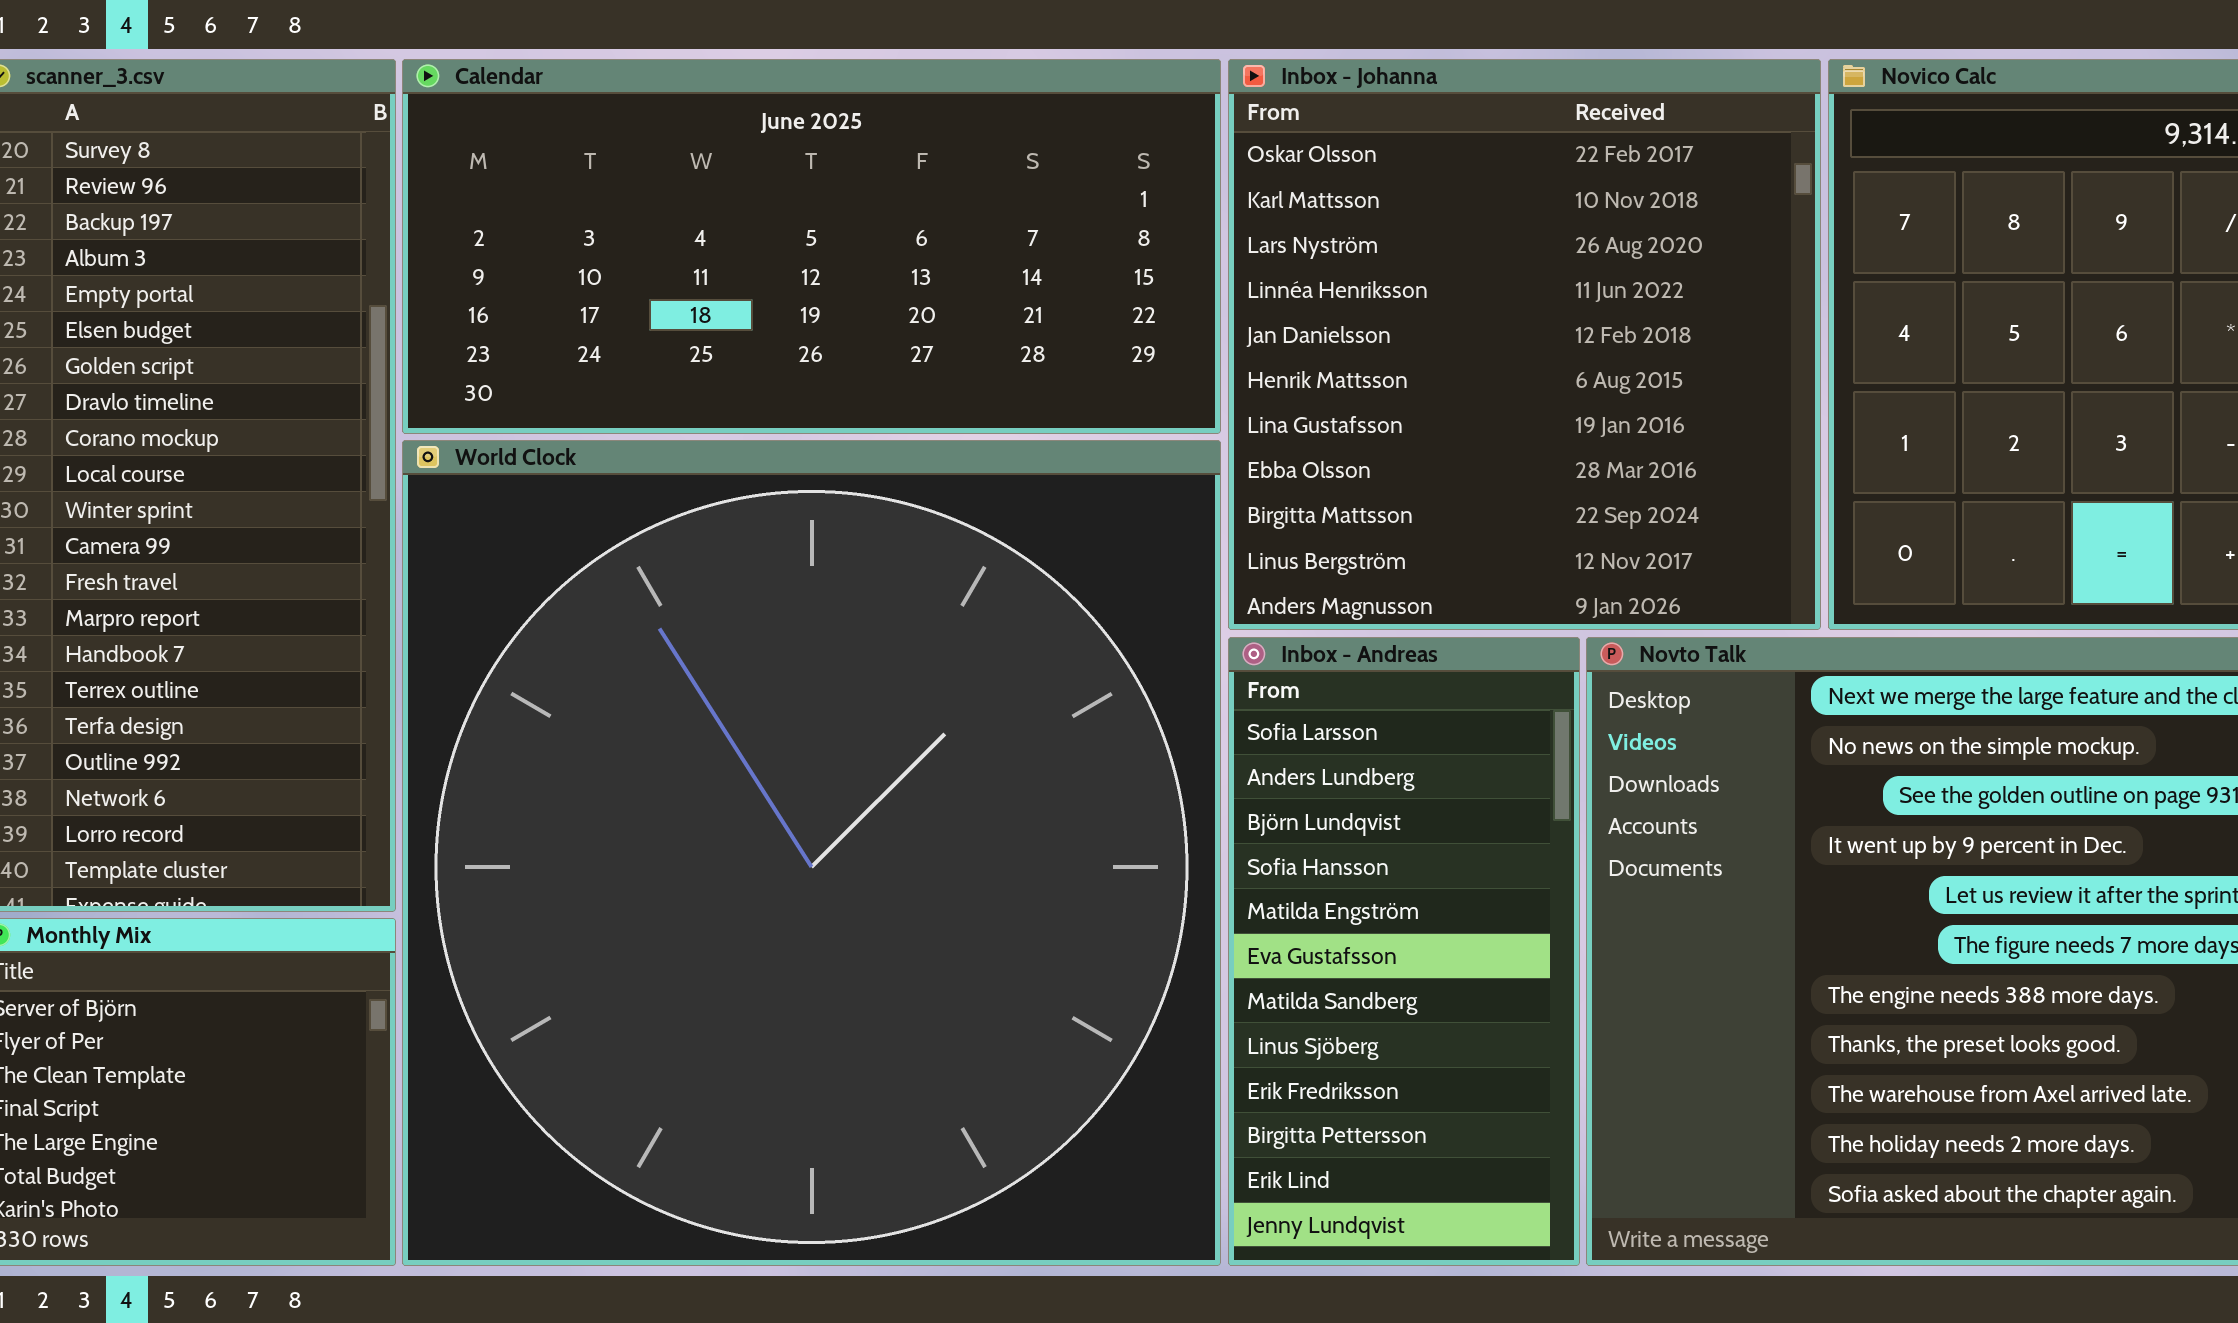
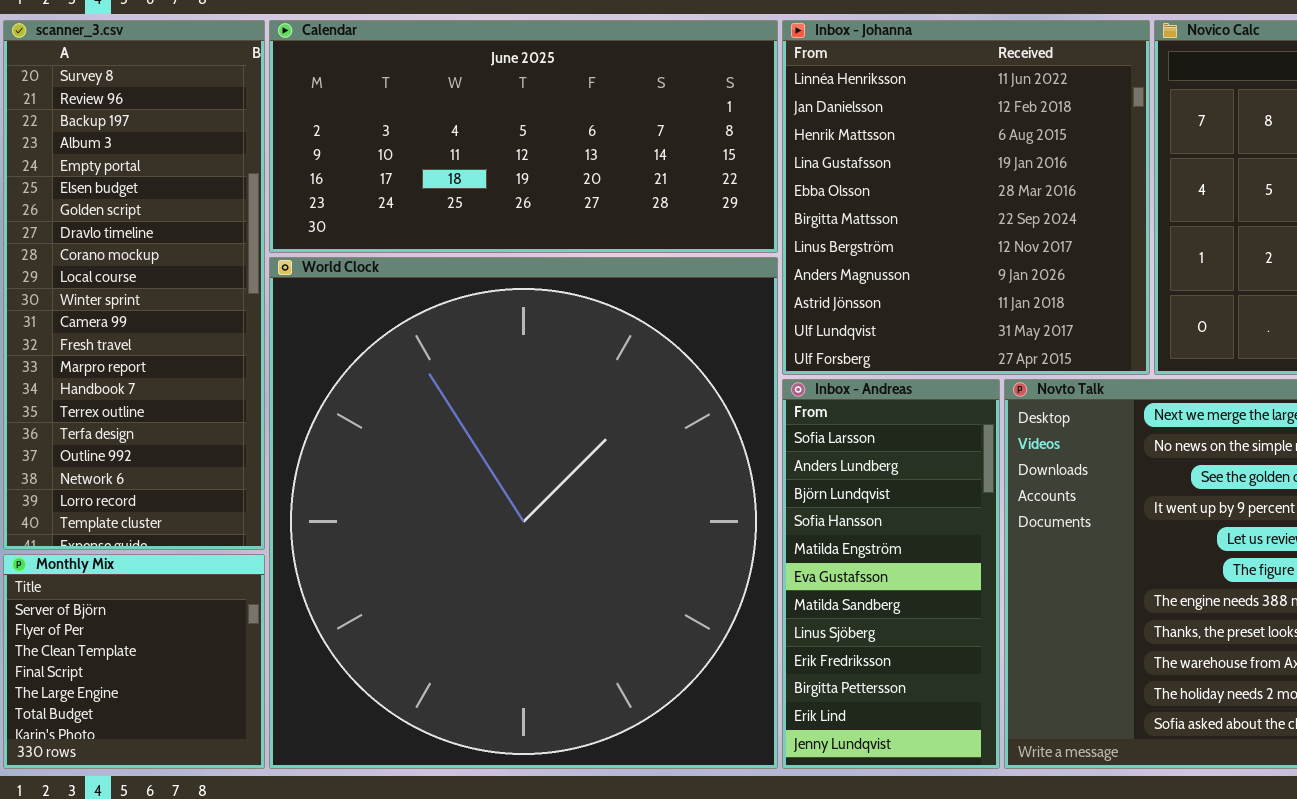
Inbox - Johanna: [1228,59,1821,630] -> [782,20,1150,375], scrolled down 3 rows

